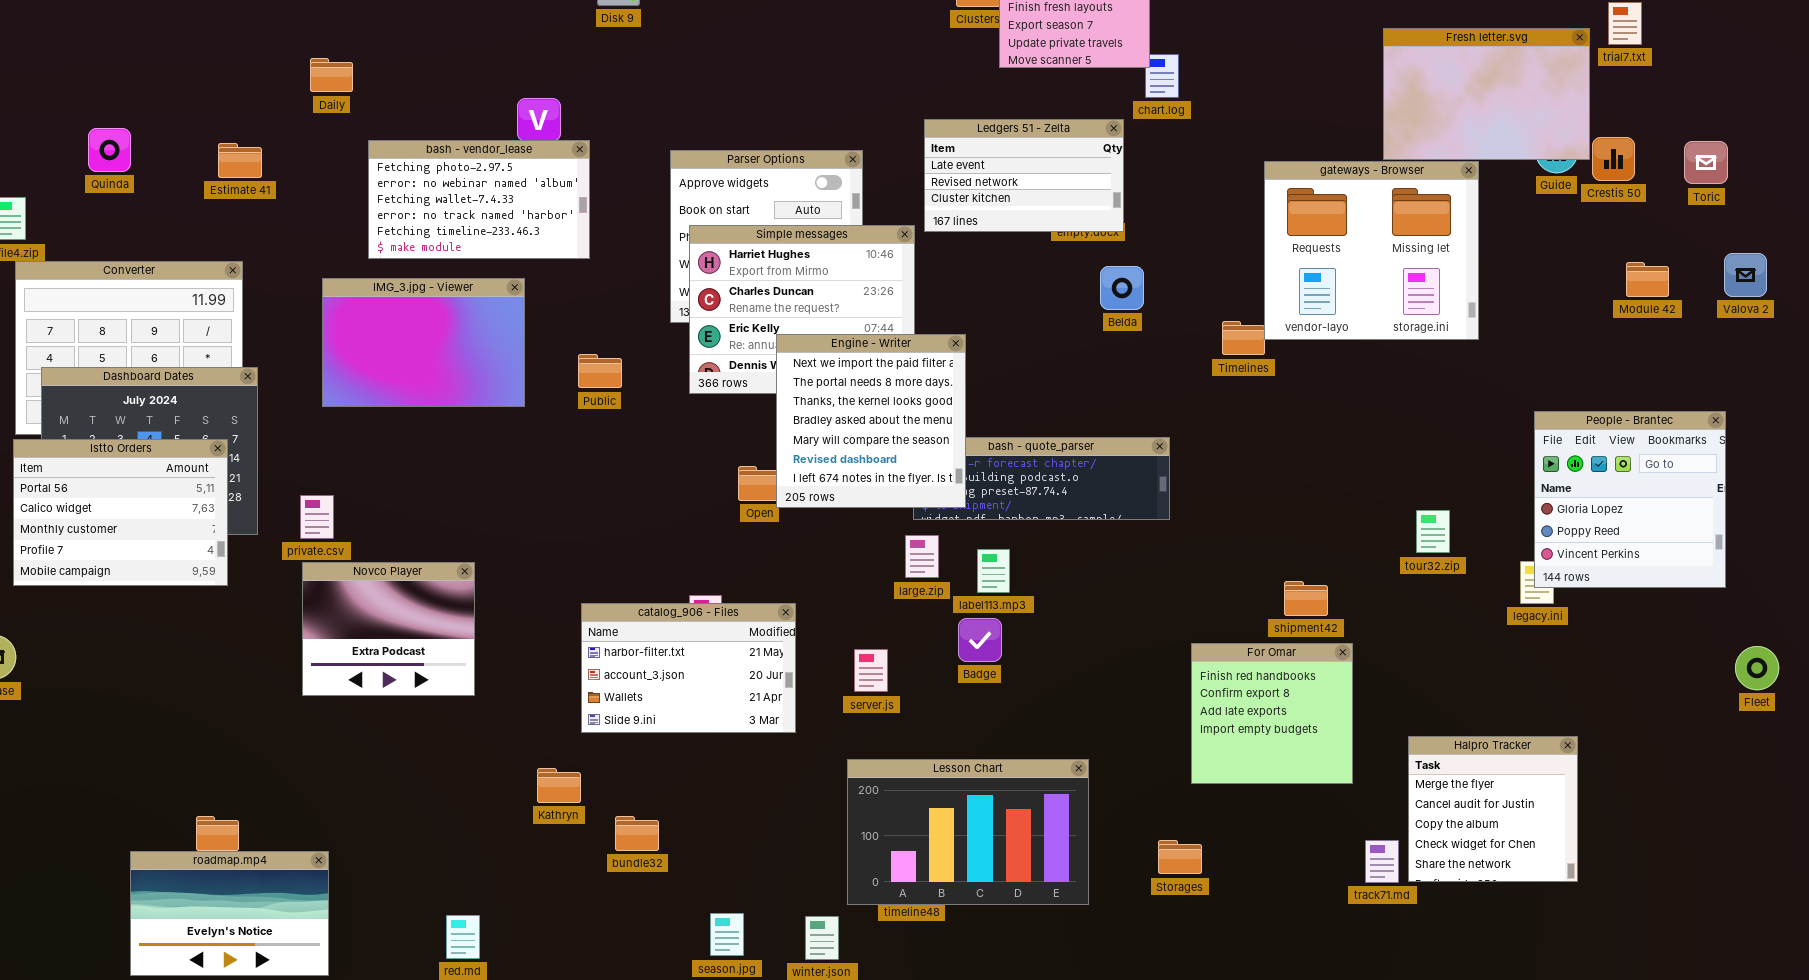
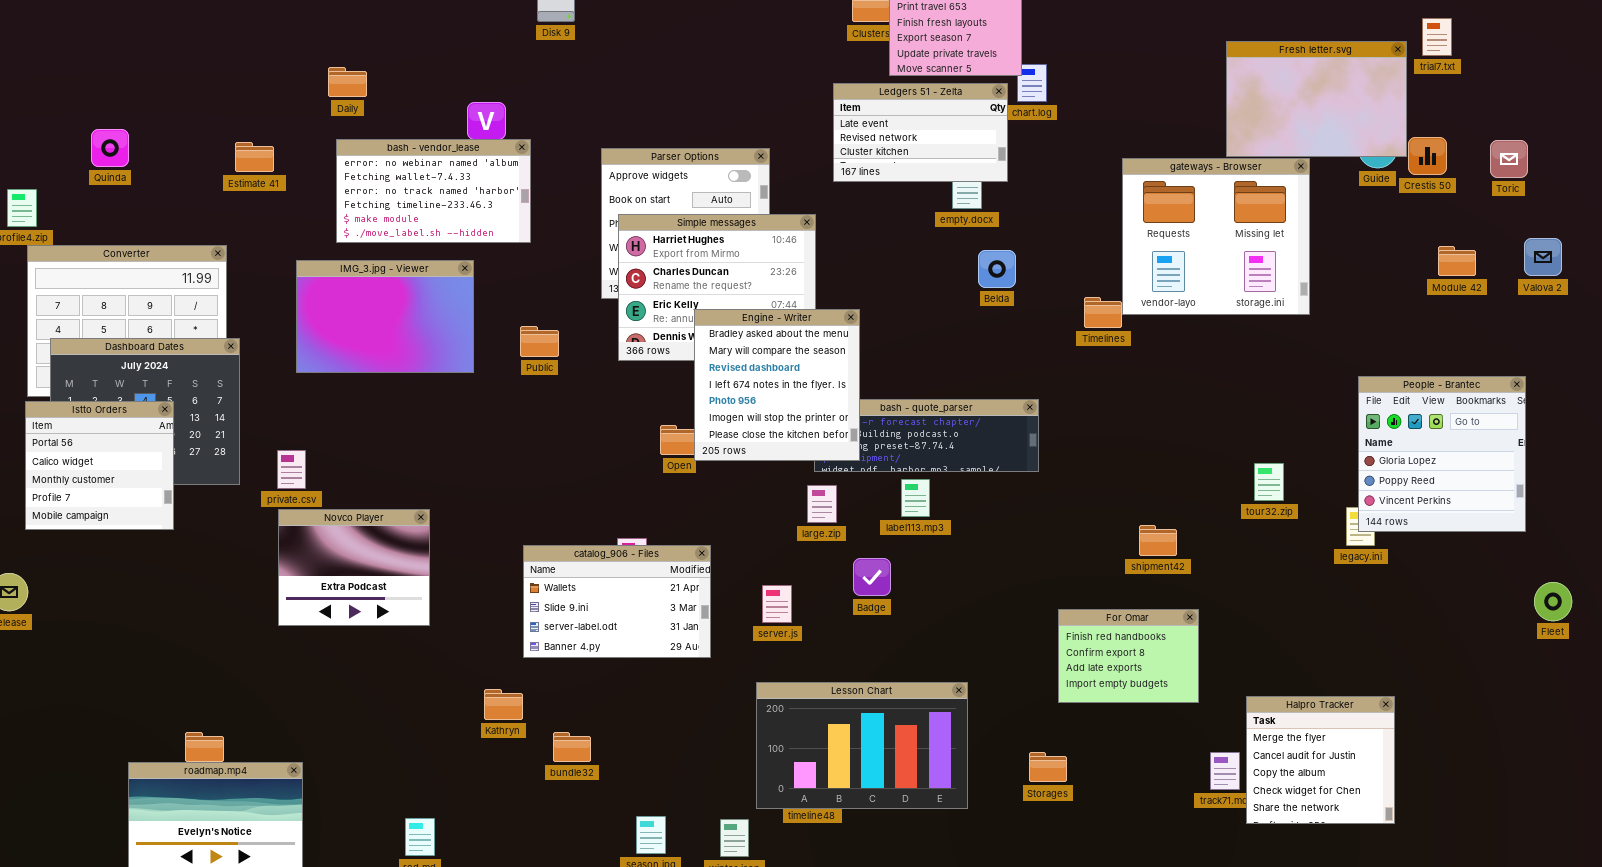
Daily: [310,58,353,92] -> [328,67,367,97], moved
Ledgers 51 - Zelta: [924,119,1124,232] -> [833,83,1008,182], moved
bash - vendor_lease: [368,140,590,259] -> [336,139,531,243], scrolled down 1 row
Estimate 41: [218,143,262,178] -> [235,142,274,172], moved
Engine - Writer: [776,334,966,508] -> [694,309,860,461], scrolled down 3 rows
Istto Orders: [13,439,228,586] -> [25,401,174,530], resized
label113.mp3: [977,549,1010,593] -> [901,479,930,517], moved
catalog_906 - Files: [581,603,796,733] -> [523,545,711,658], scrolled down 2 rows
For Omar: [1191,643,1353,784] -> [1058,609,1199,703], resized
Halpro Tracker: [1408,736,1578,882] -> [1246,696,1395,824], moved

